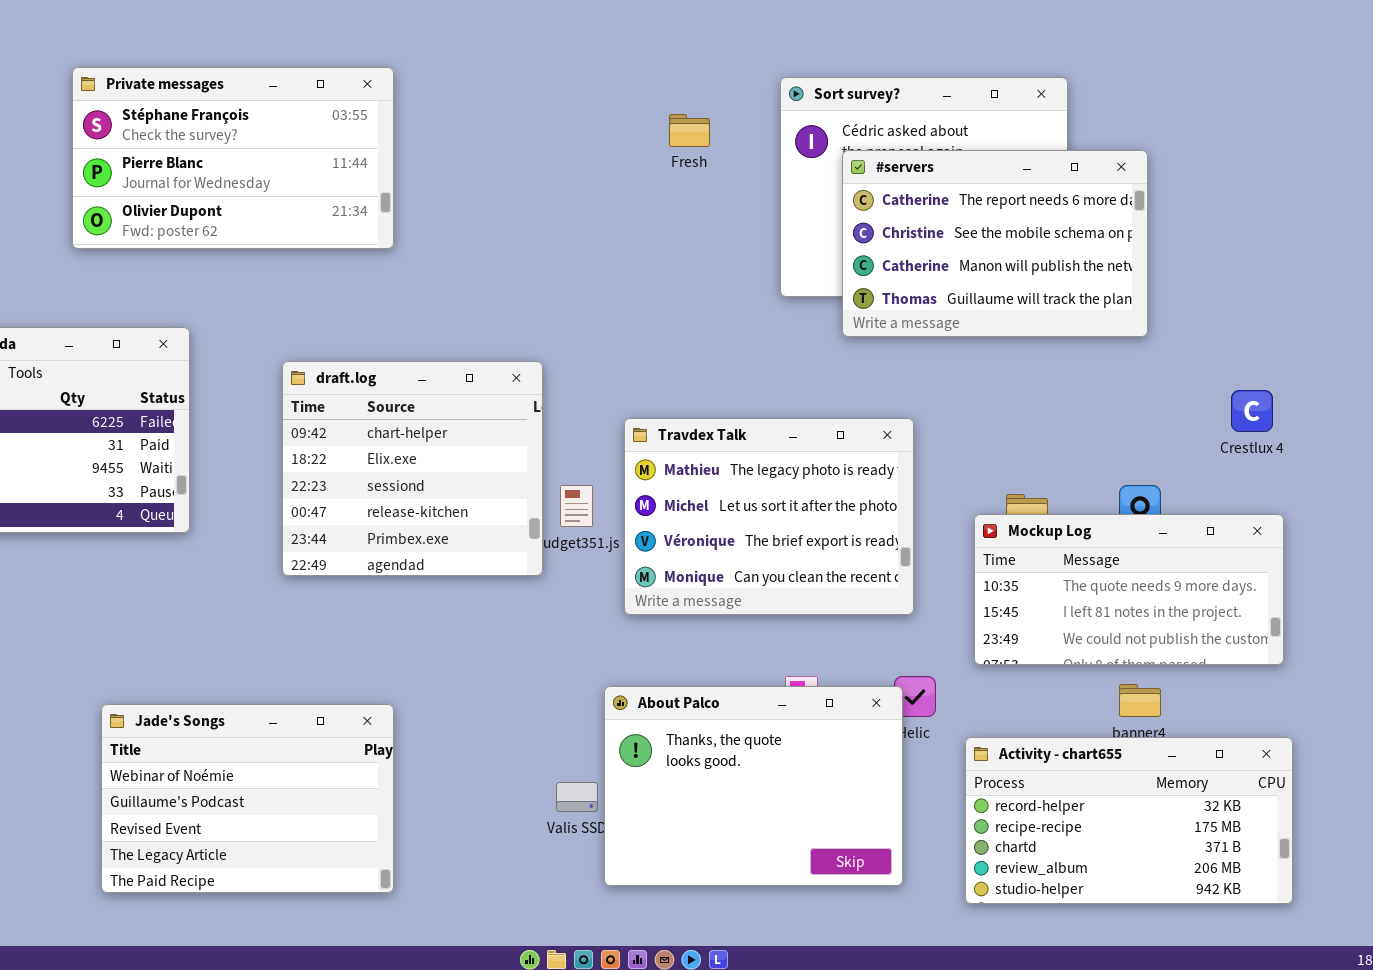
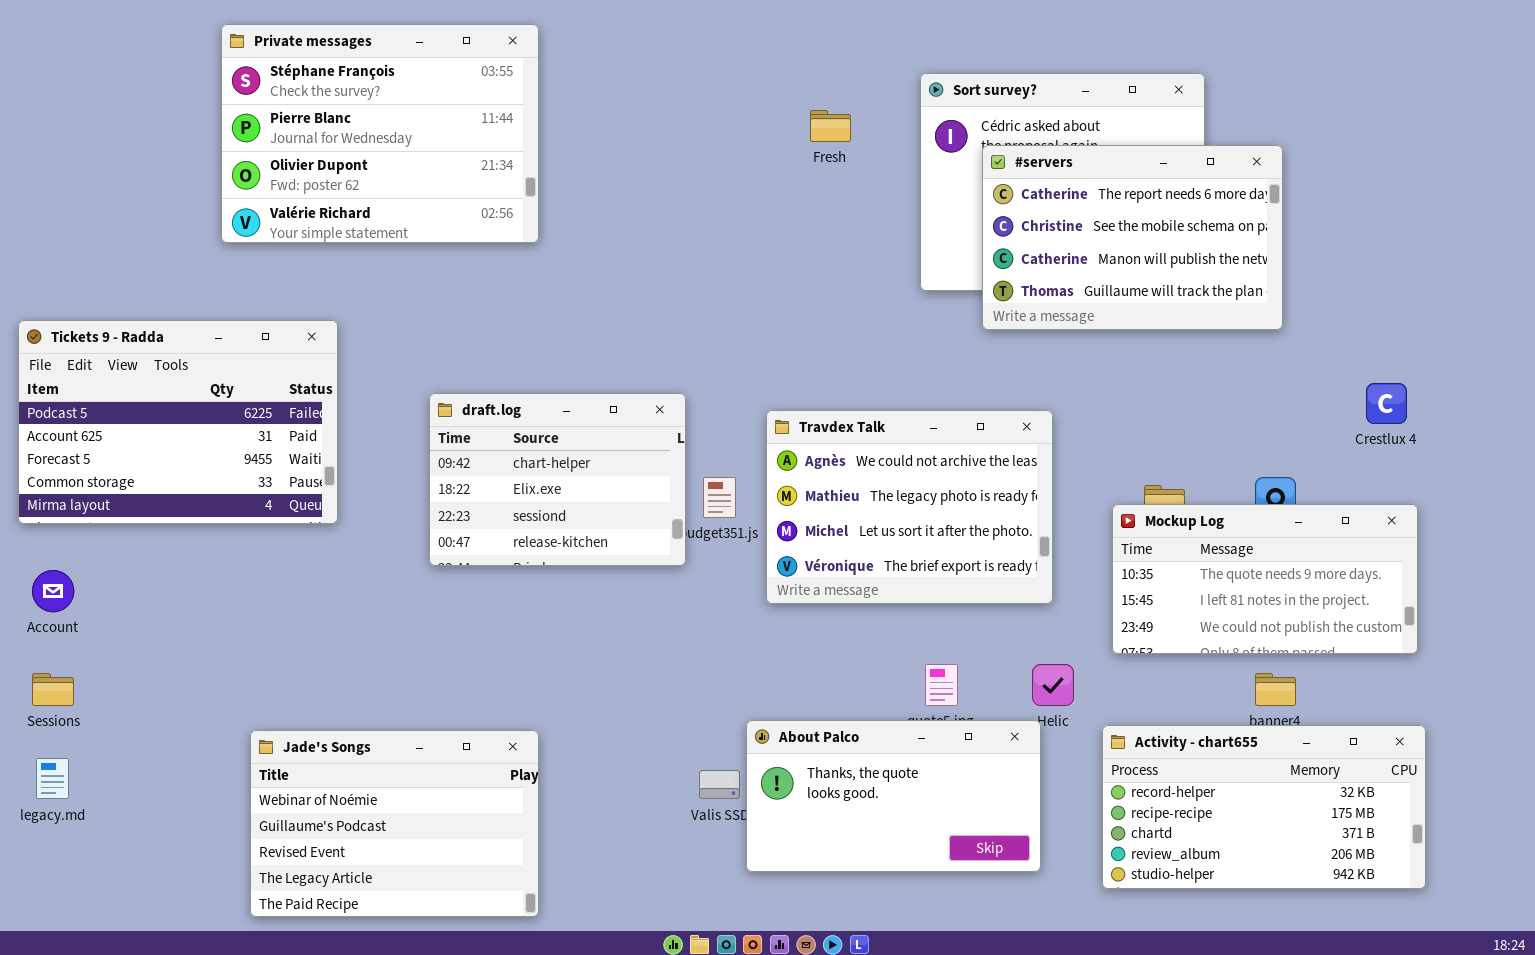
Private messages: [72,67,394,249] -> [221,24,539,243], resized
draft.log: [282,361,543,576] -> [429,393,686,566], resized
Travdex Talk: [624,418,914,615] -> [766,410,1053,604], scrolled up 1 row
About Palco: [604,686,903,886] -> [746,720,1041,872], resized
Jade's Songs: [101,704,394,893] -> [250,730,539,917], moved

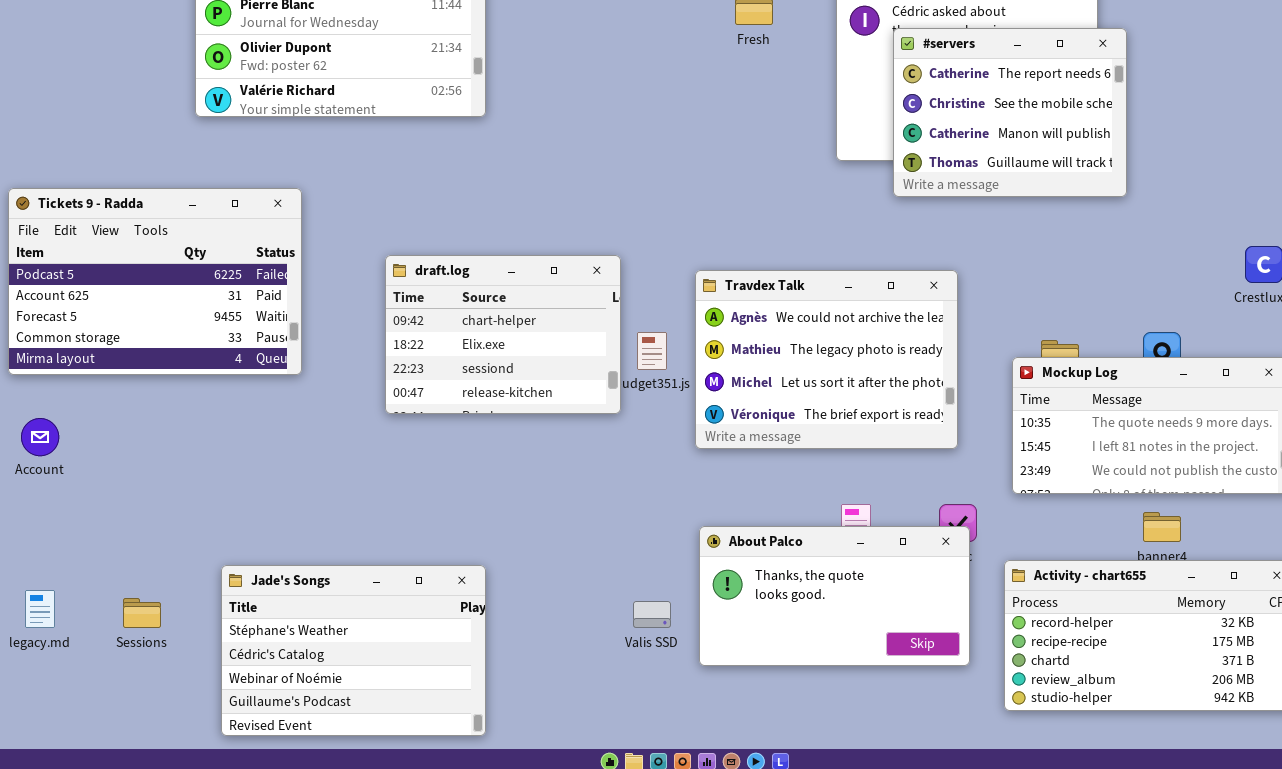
#servers: [982,145,1283,330] -> [893,28,1127,197], resized
Sessions: [32,673,74,706] -> [123,598,161,628], moved
About Palco: [746,720,1041,872] -> [699,526,970,666], moved
Jade's Songs: [250,730,539,917] -> [221,565,486,736], scrolled up 2 rows

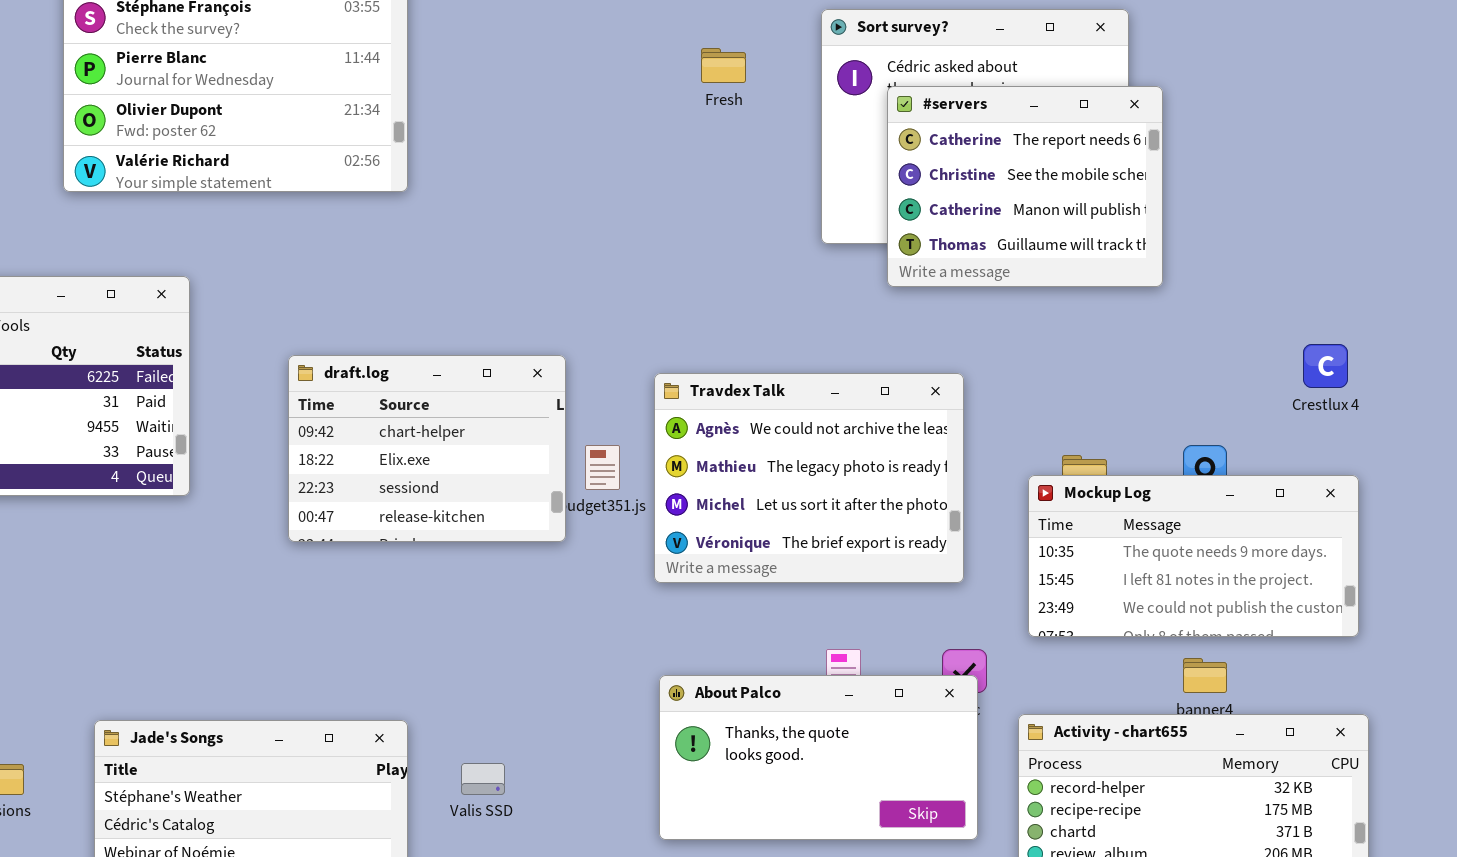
Valis SSD: [633,601,671,628] -> [461,763,505,795], moved

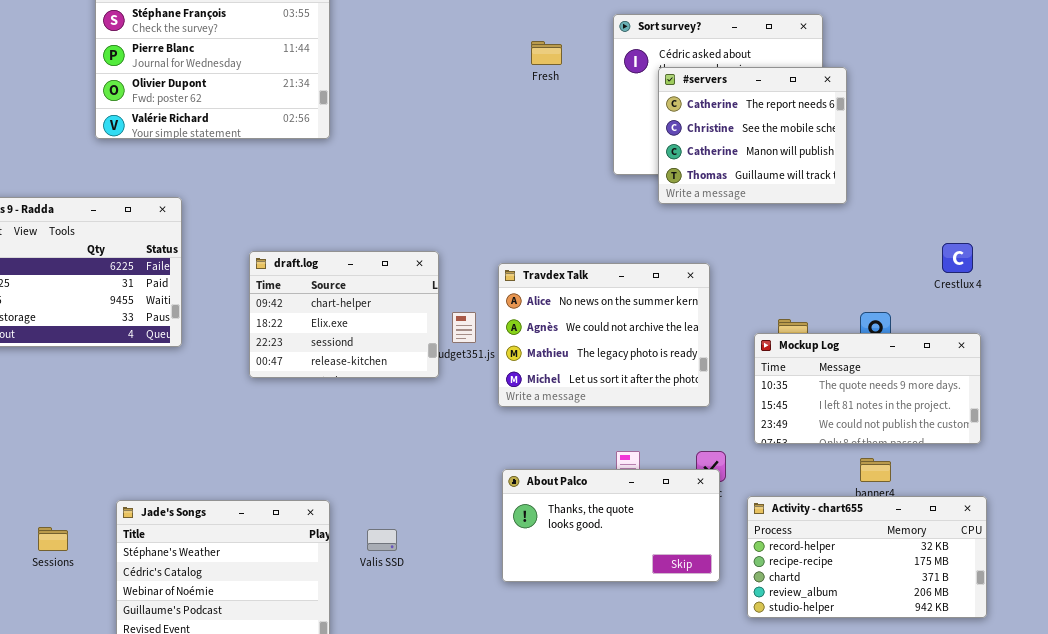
Travdex Talk: [654,373,964,583] -> [498,263,710,407], scrolled up 1 row

